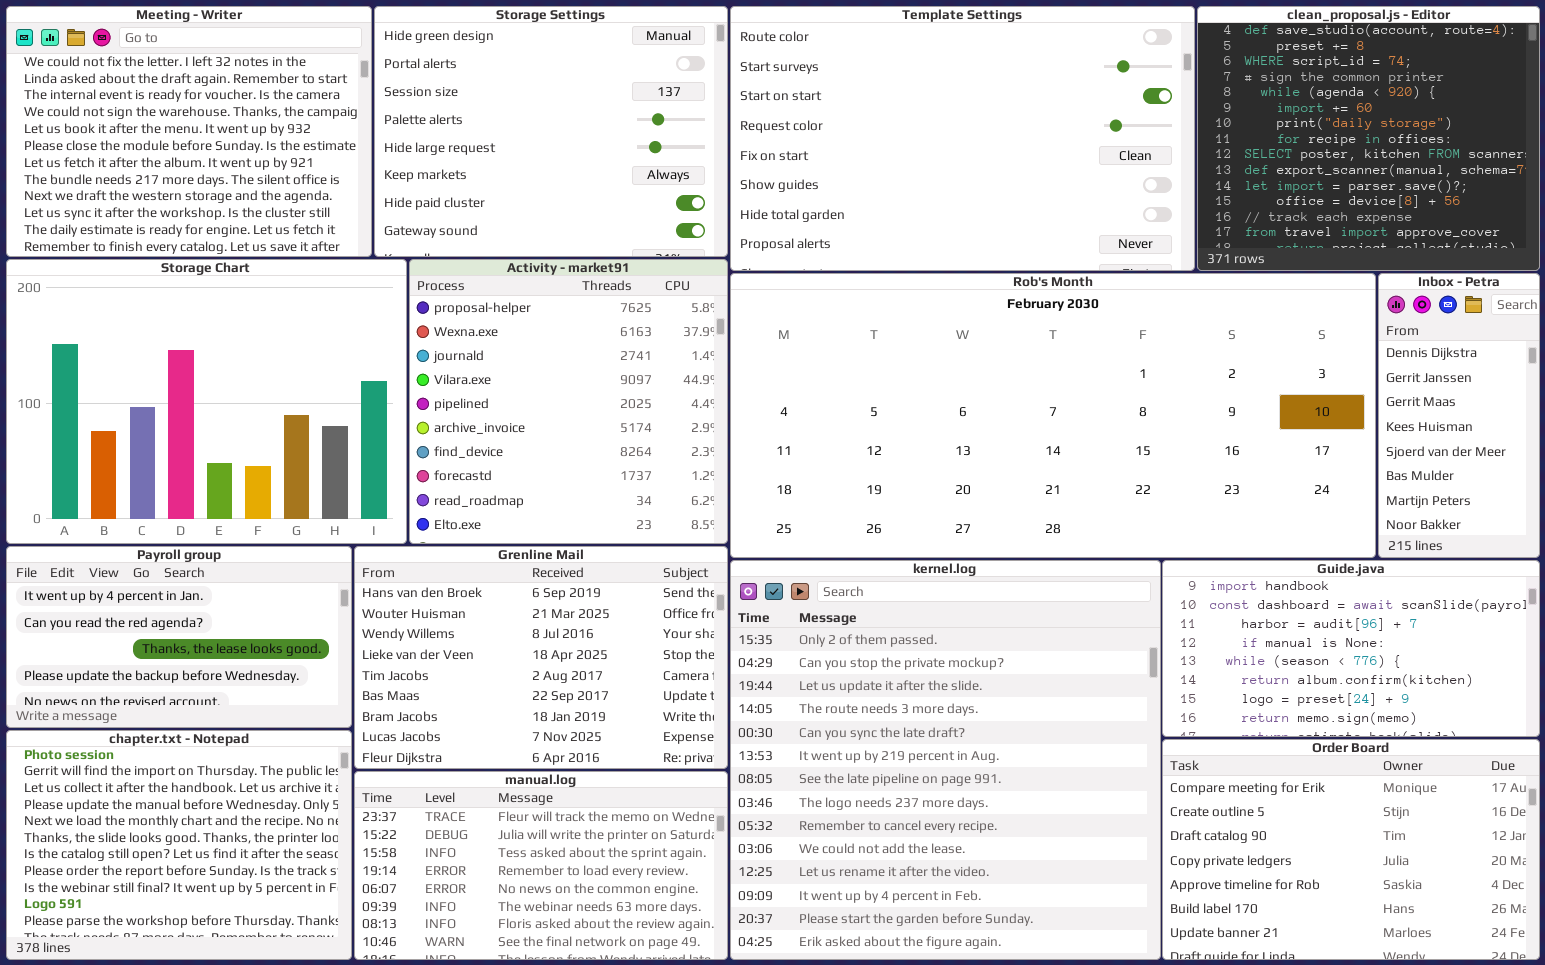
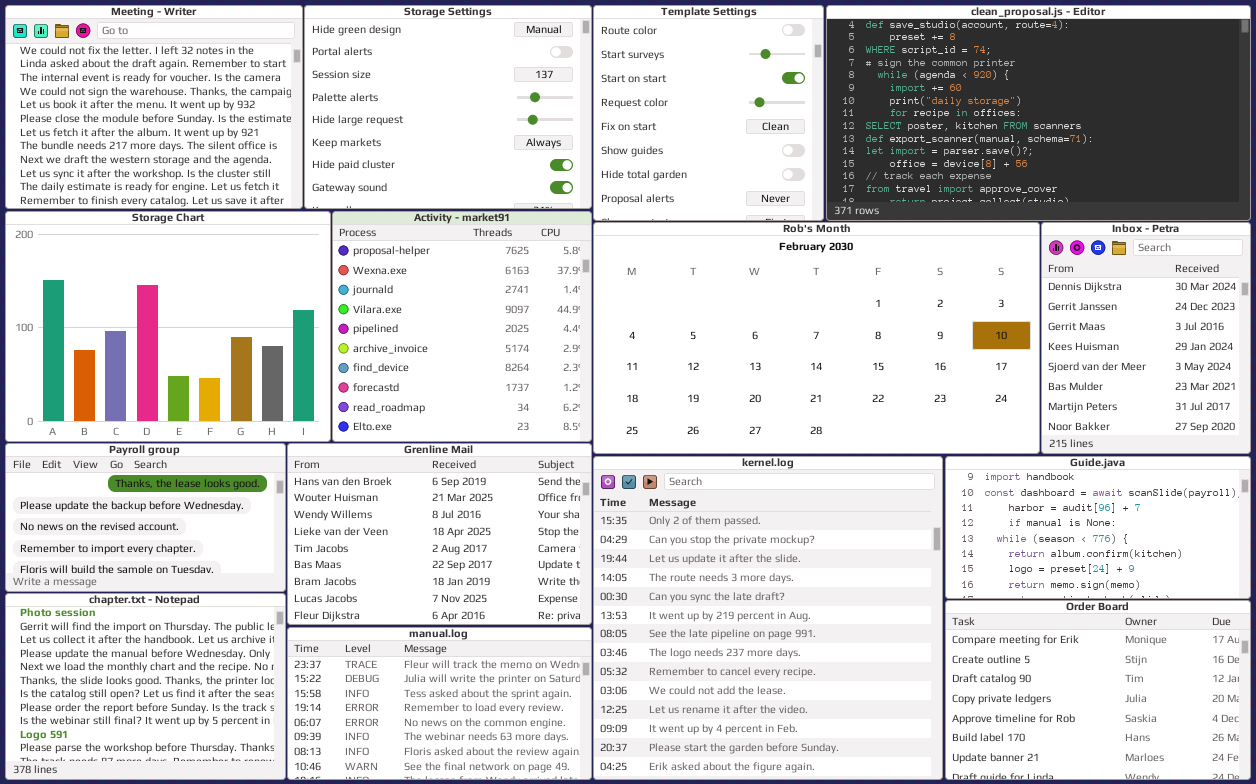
Template Settings: [730,6,1195,271] -> [593,5,824,221], resized
clean_proposal.js - Editor: [1197,6,1540,271] -> [826,5,1251,221], resized
Rob's Month: [730,273,1376,558] -> [593,222,1040,454], resized
Inbox - Petra: [1378,273,1540,558] -> [1041,222,1251,454], resized
Payroll group: [6,546,352,728] -> [5,443,286,592], scrolled down 2 rows

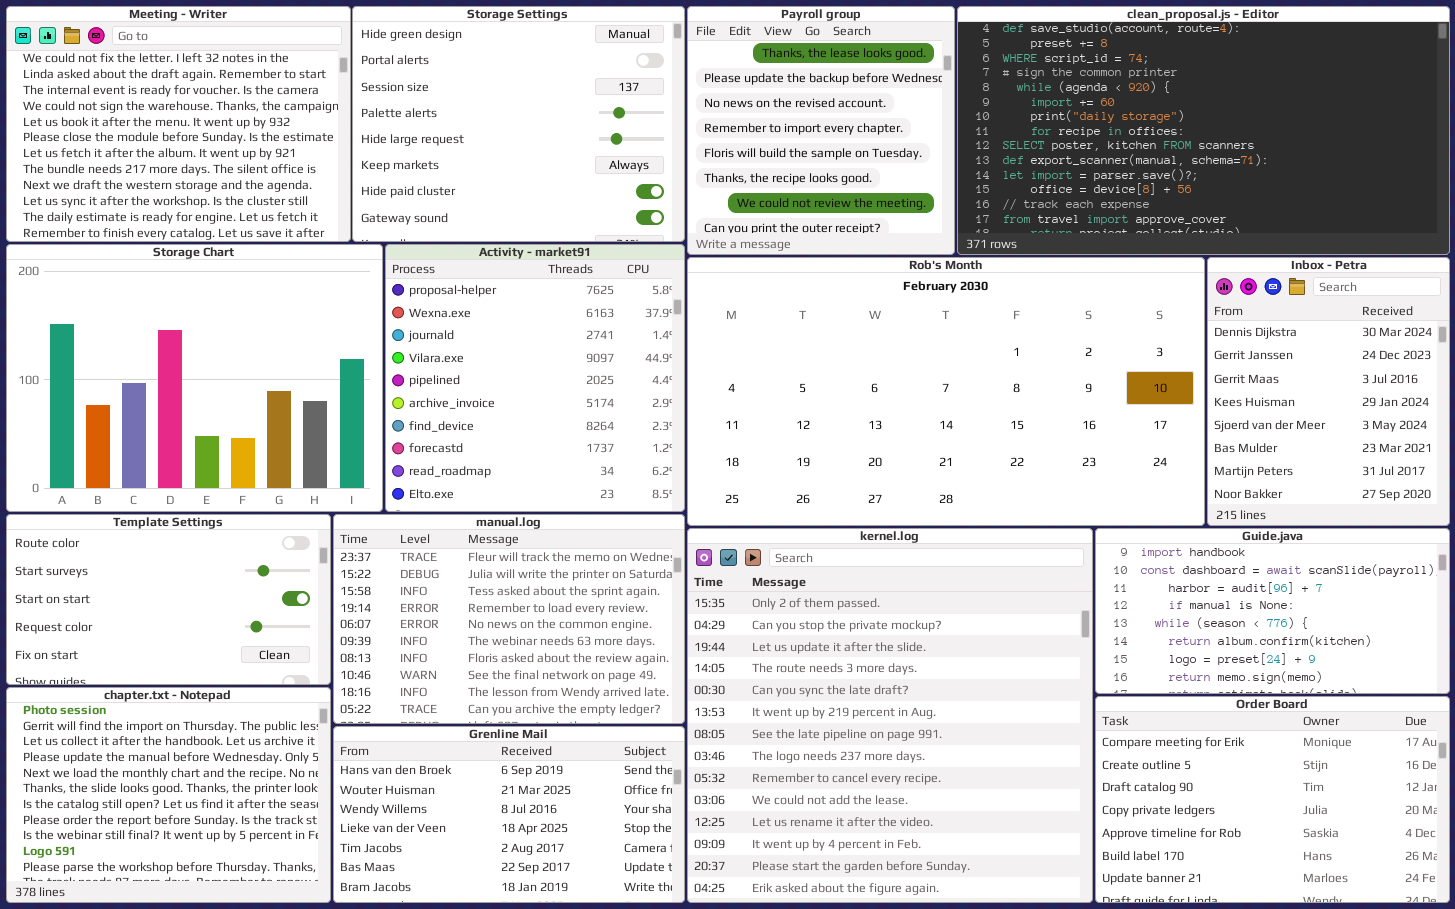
Template Settings: [593,5,824,221] -> [6,514,331,685], moved, resized
Payroll group: [5,443,286,592] -> [687,6,955,255], moved, resized
Grenline Mail: [287,443,592,625] -> [333,726,685,903], moved, resized
manual.log: [287,627,592,780] -> [333,514,685,724], moved, resized

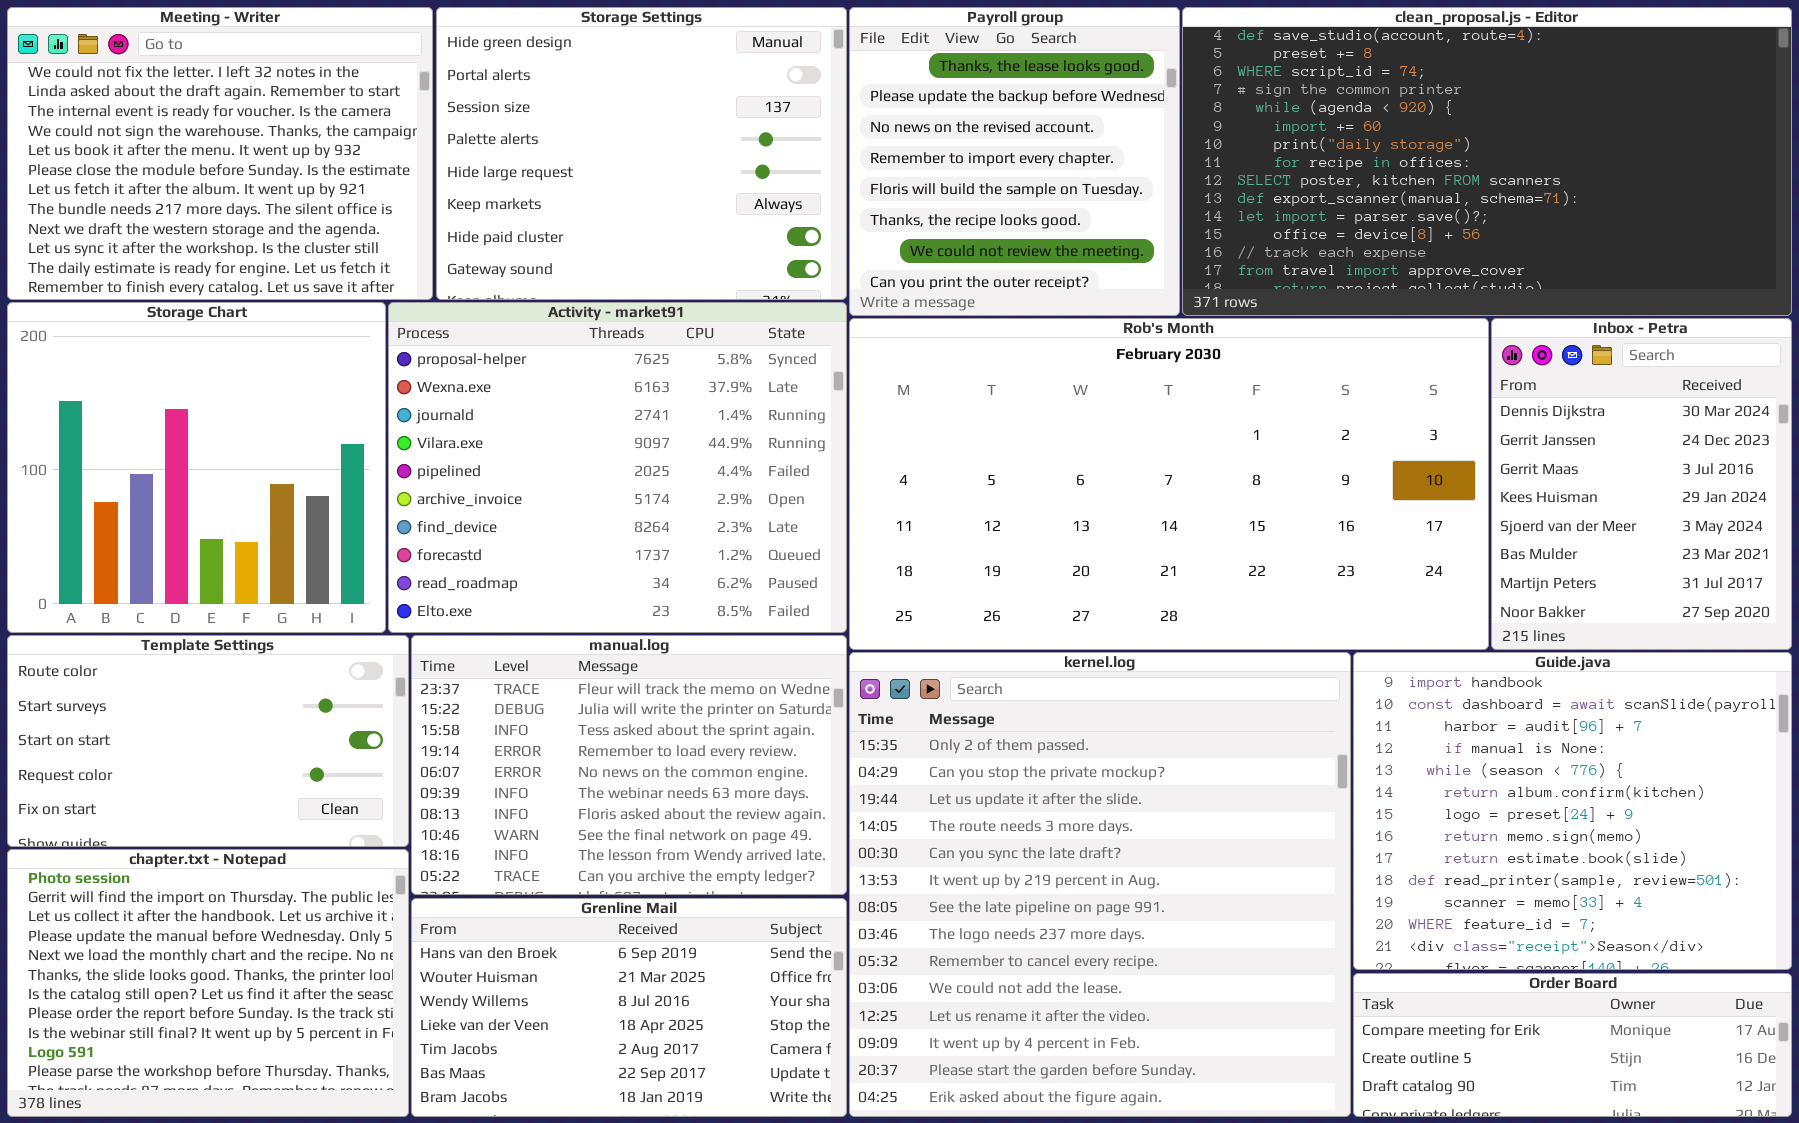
Storage Chart: [6,244,383,512] -> [7,302,386,633], resized
Activity - market91: [385,244,685,512] -> [388,302,847,633], resized
Guide.java: [1095,528,1450,694] -> [1353,652,1792,970], resized
Order Board: [1095,696,1450,903] -> [1353,973,1792,1117], resized

